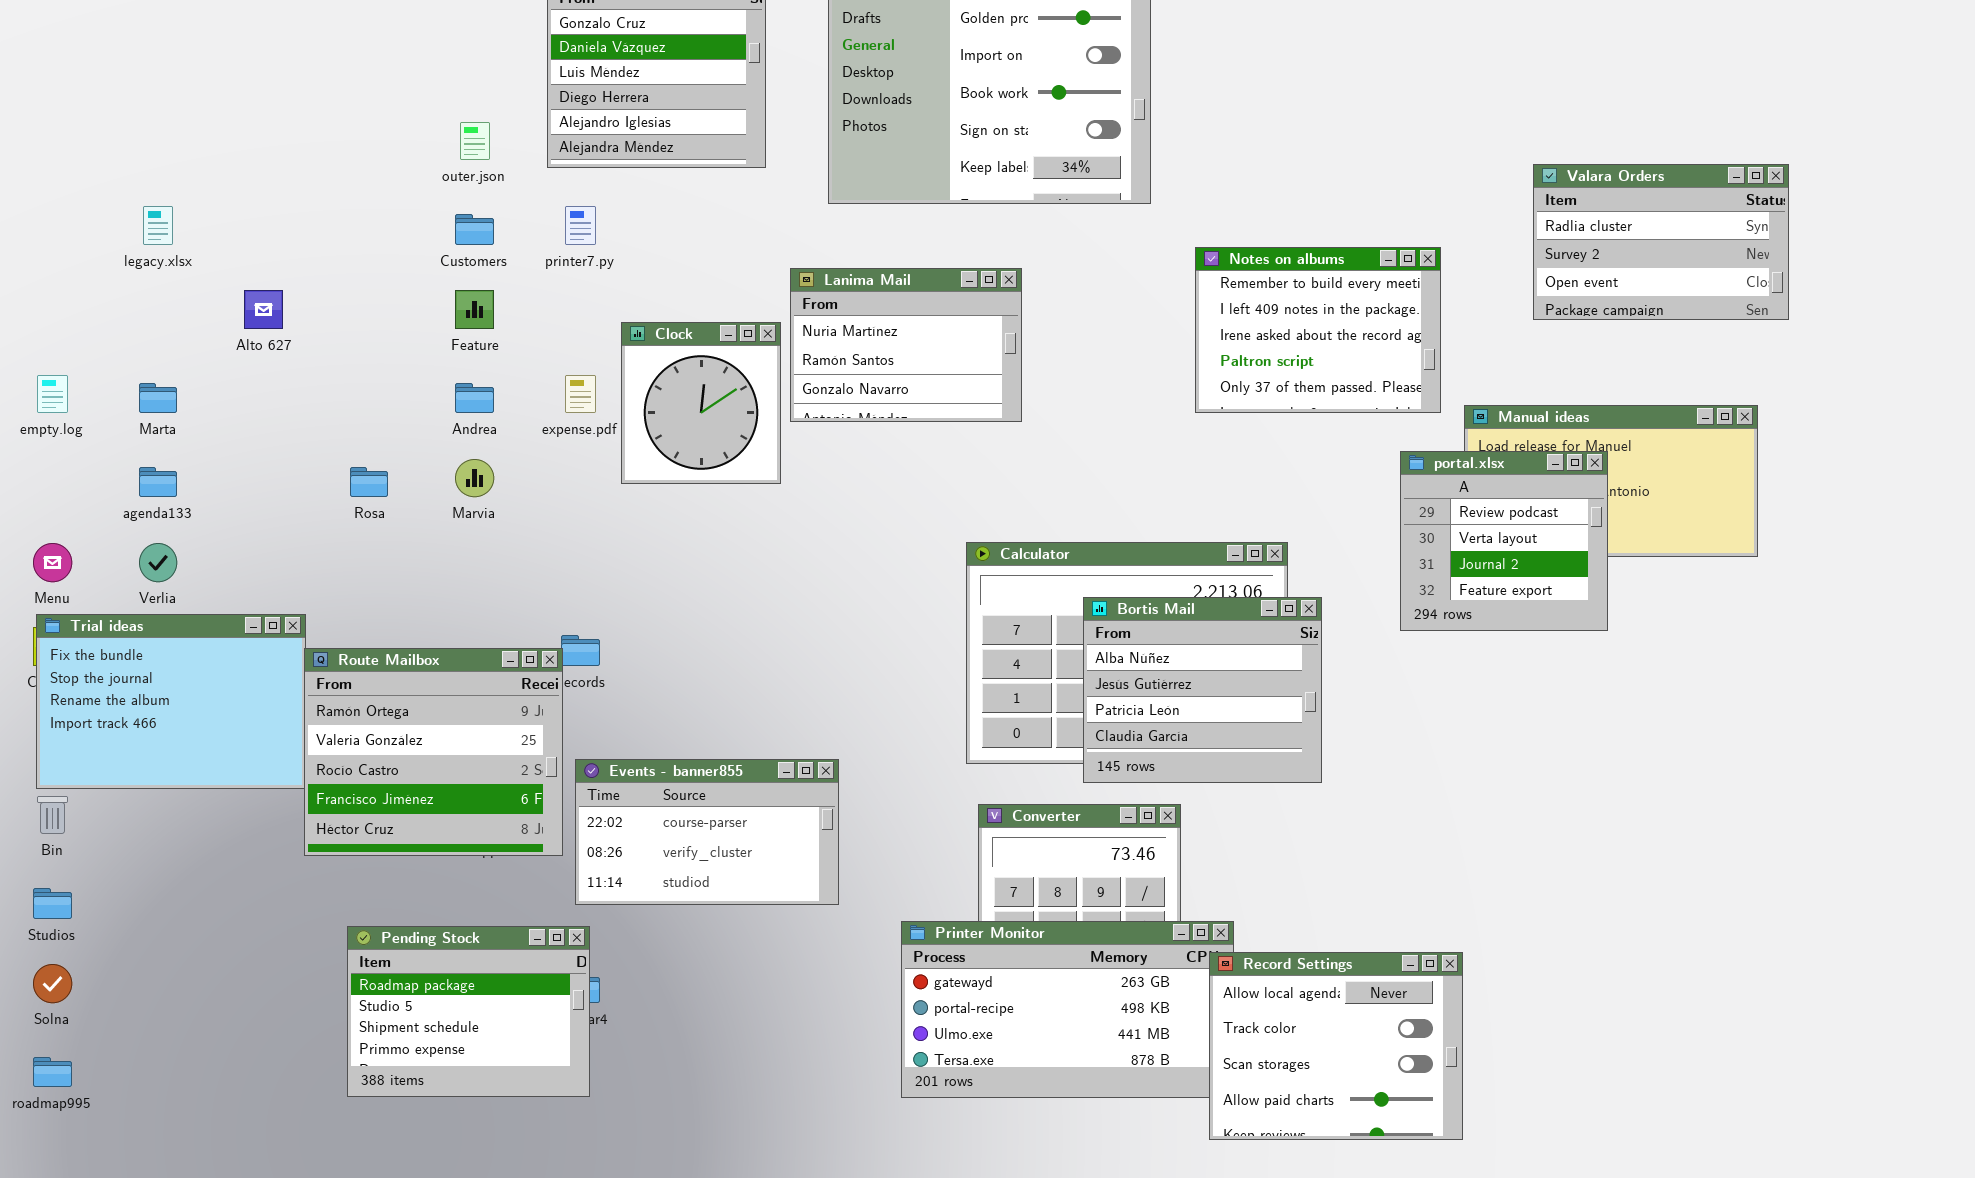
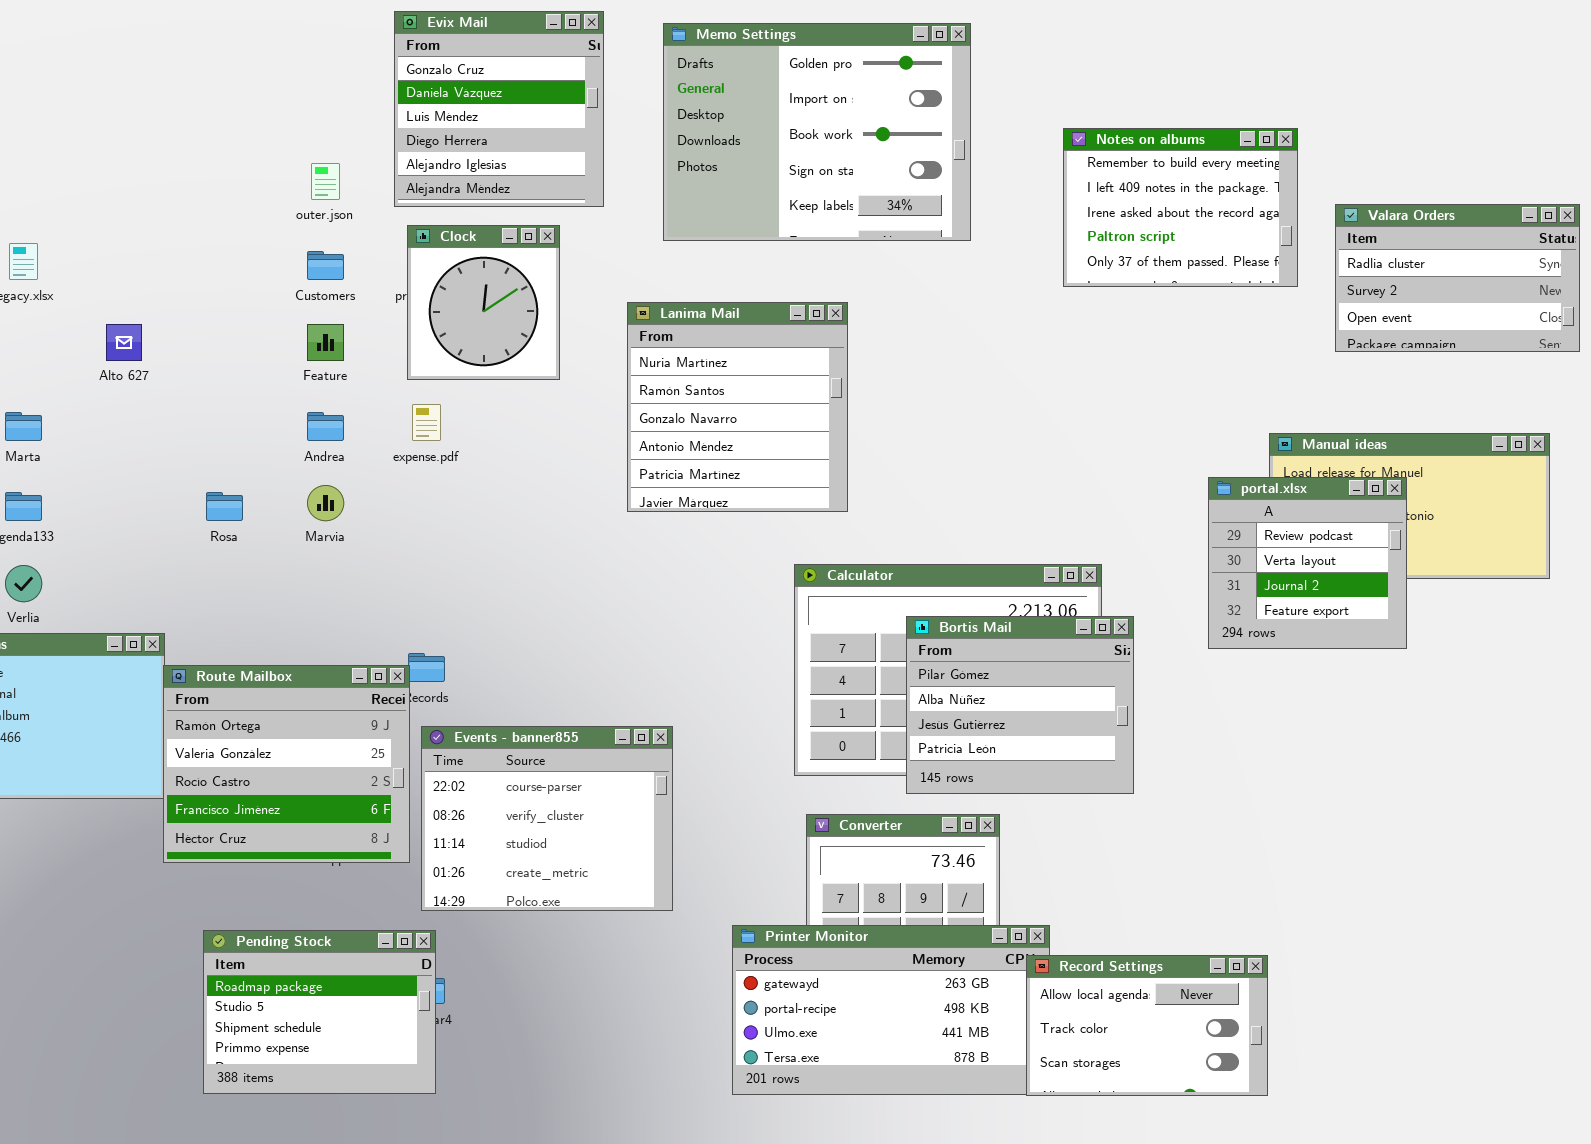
Notes on albums: [1195,247,1441,413] -> [1063,128,1298,287], moved
Lanima Mail: [790,268,1022,422] -> [627,302,848,512], resized
Clock: [621,322,781,484] -> [407,225,560,380], moved
Bortis Mail: [1083,597,1322,783] -> [906,616,1134,794], scrolled up 1 row
Events - banner855: [575,759,839,905] -> [421,726,673,911], resized
Record Settings: [1209,952,1463,1140] -> [1026,955,1268,1096], resized

